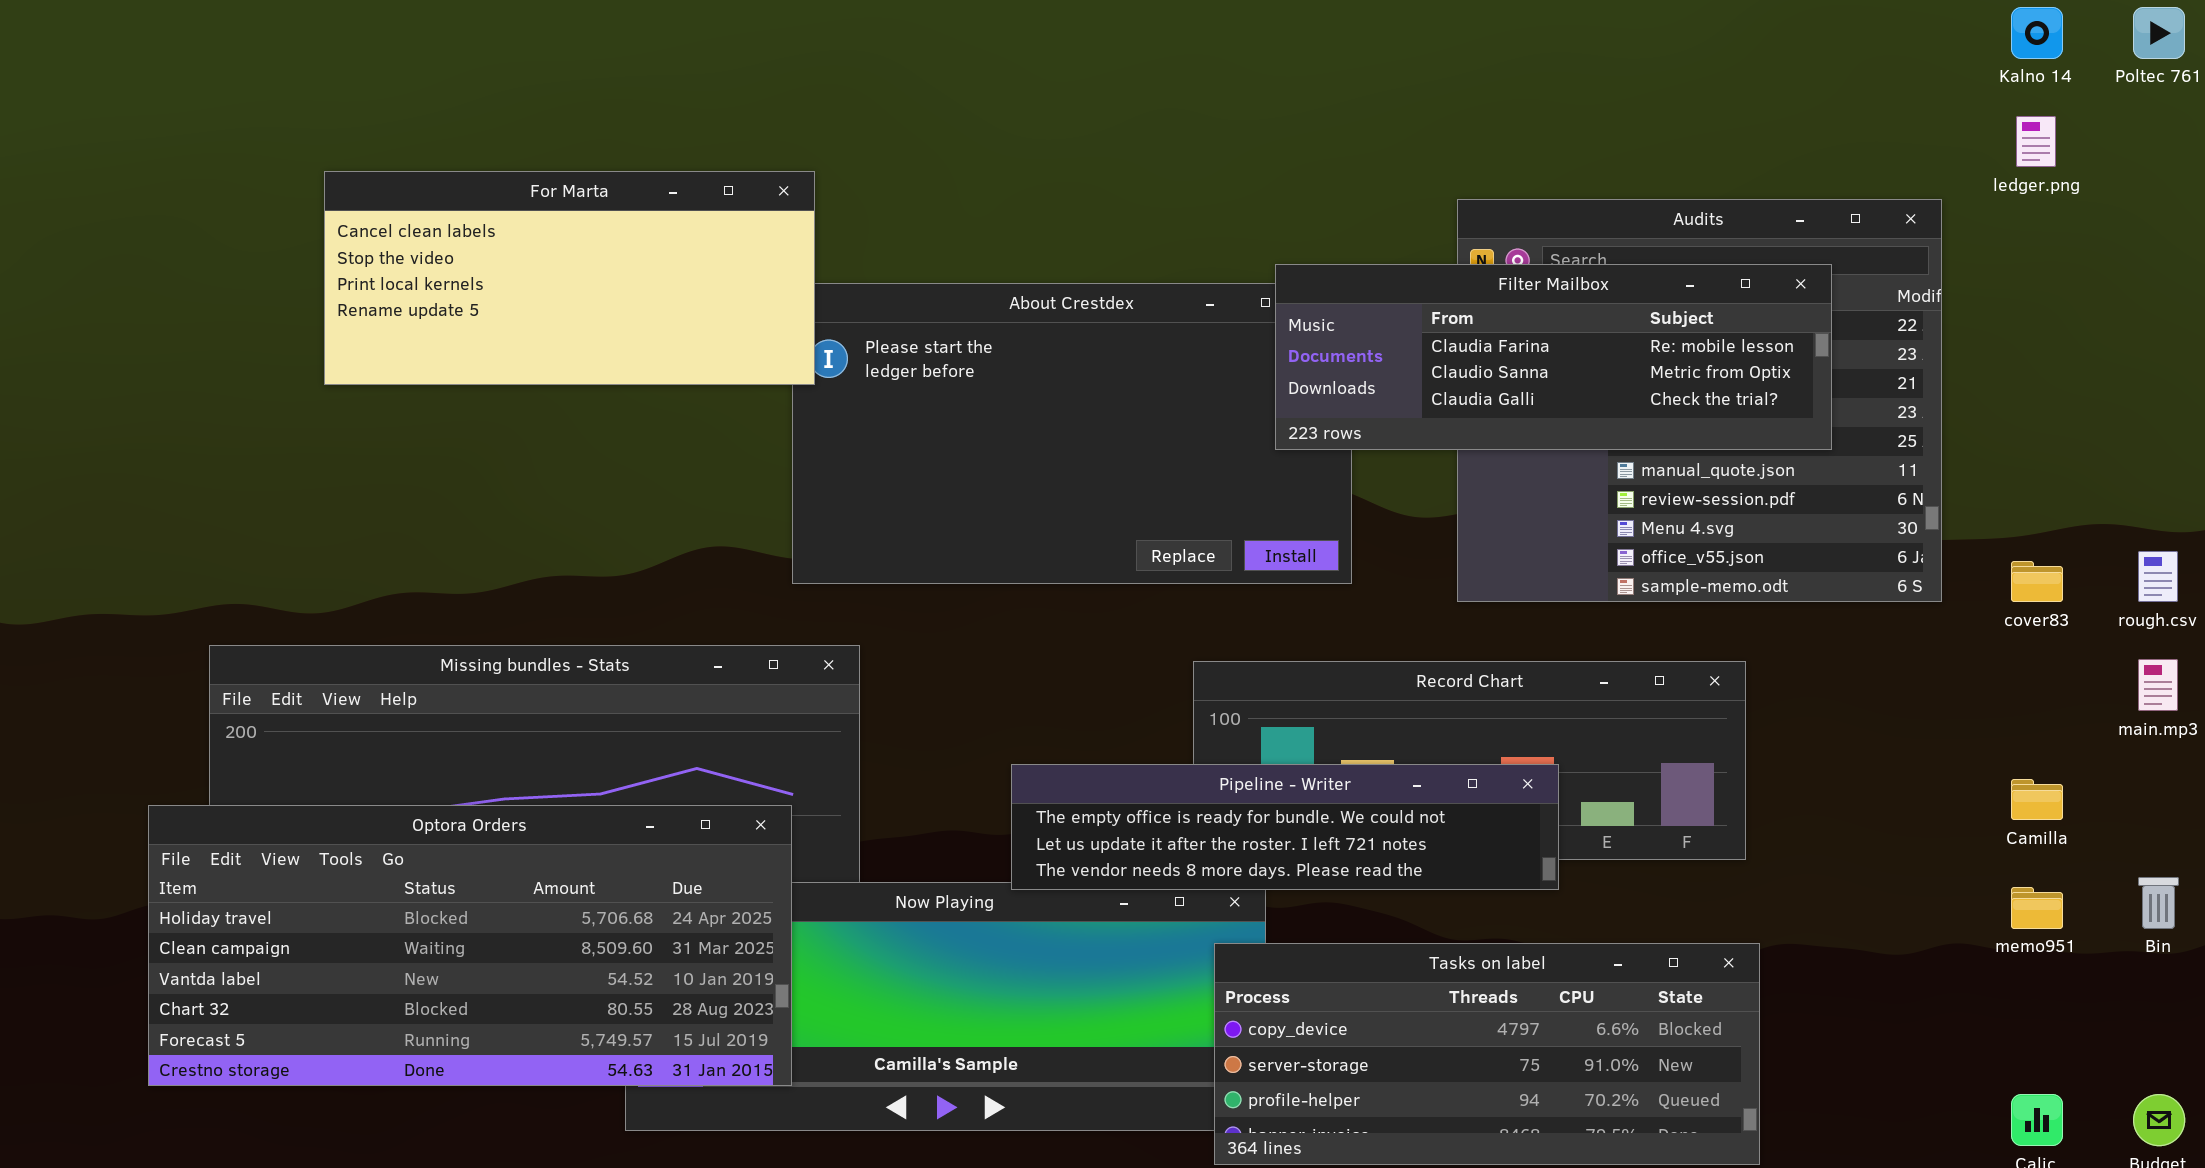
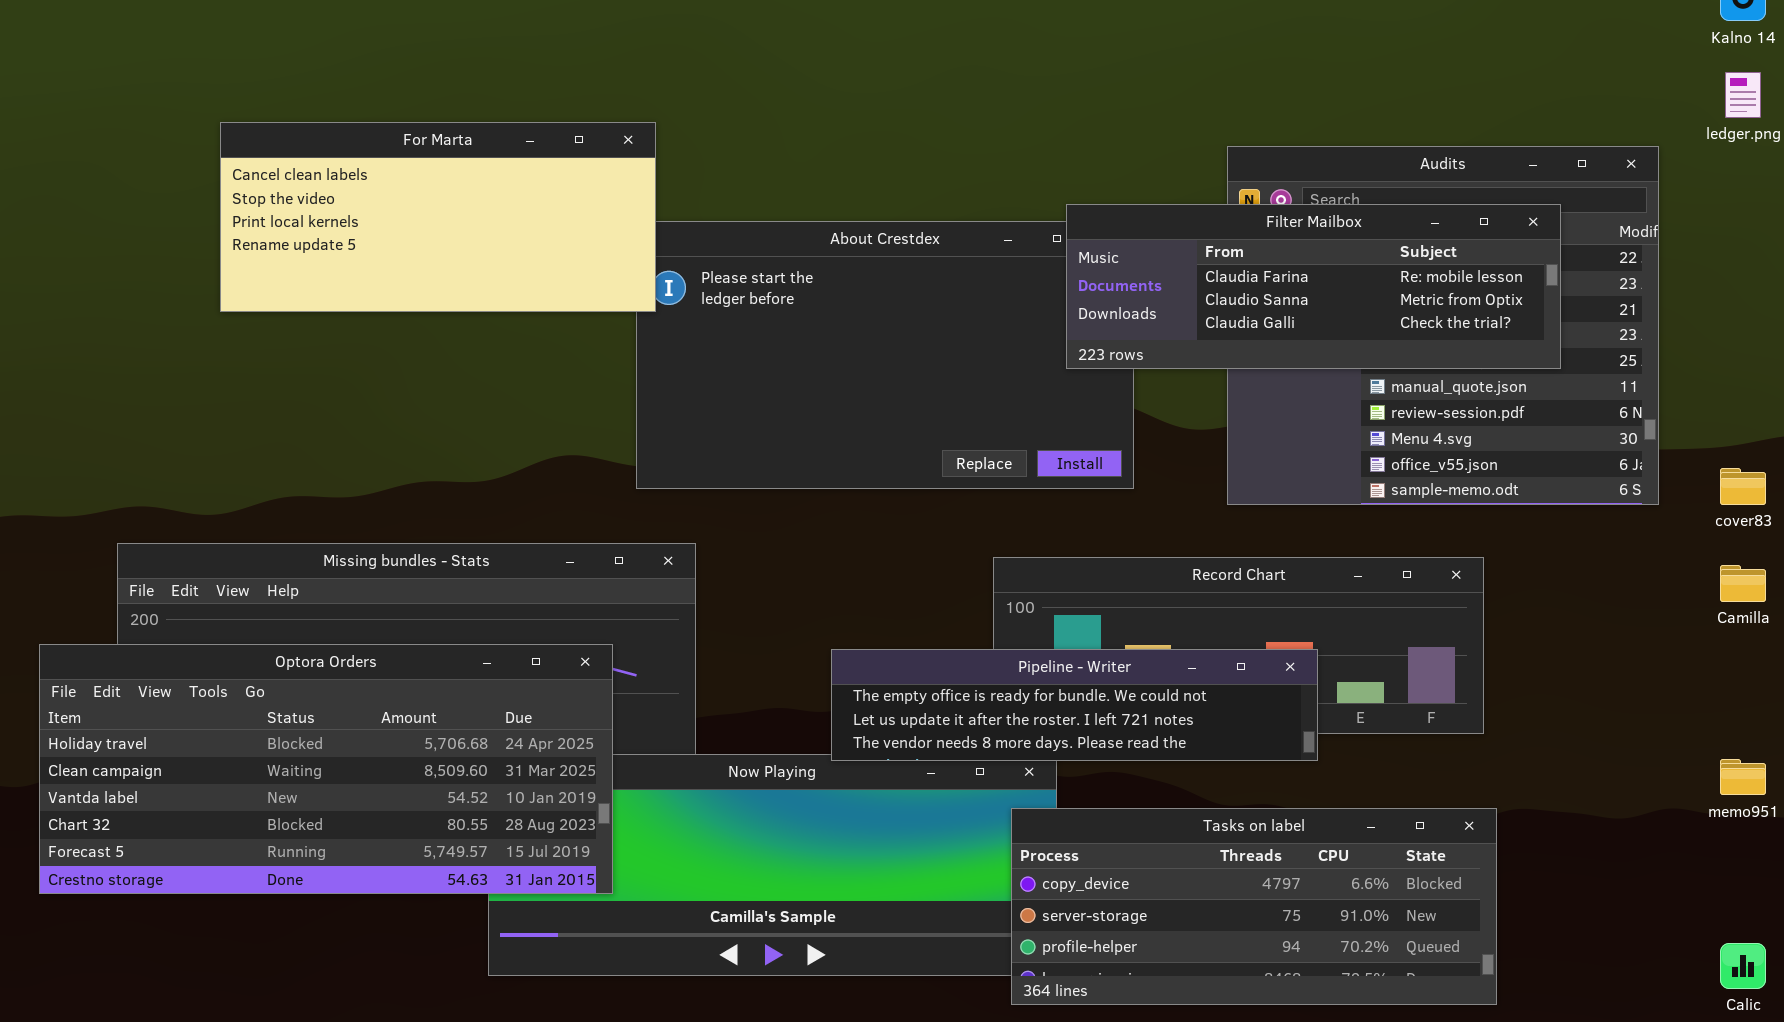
Camilla: [2011,779,2063,820] -> [1720,565,1766,602], moved
Optora Orders: [148,805,792,1086] -> [39,644,613,894], moved

